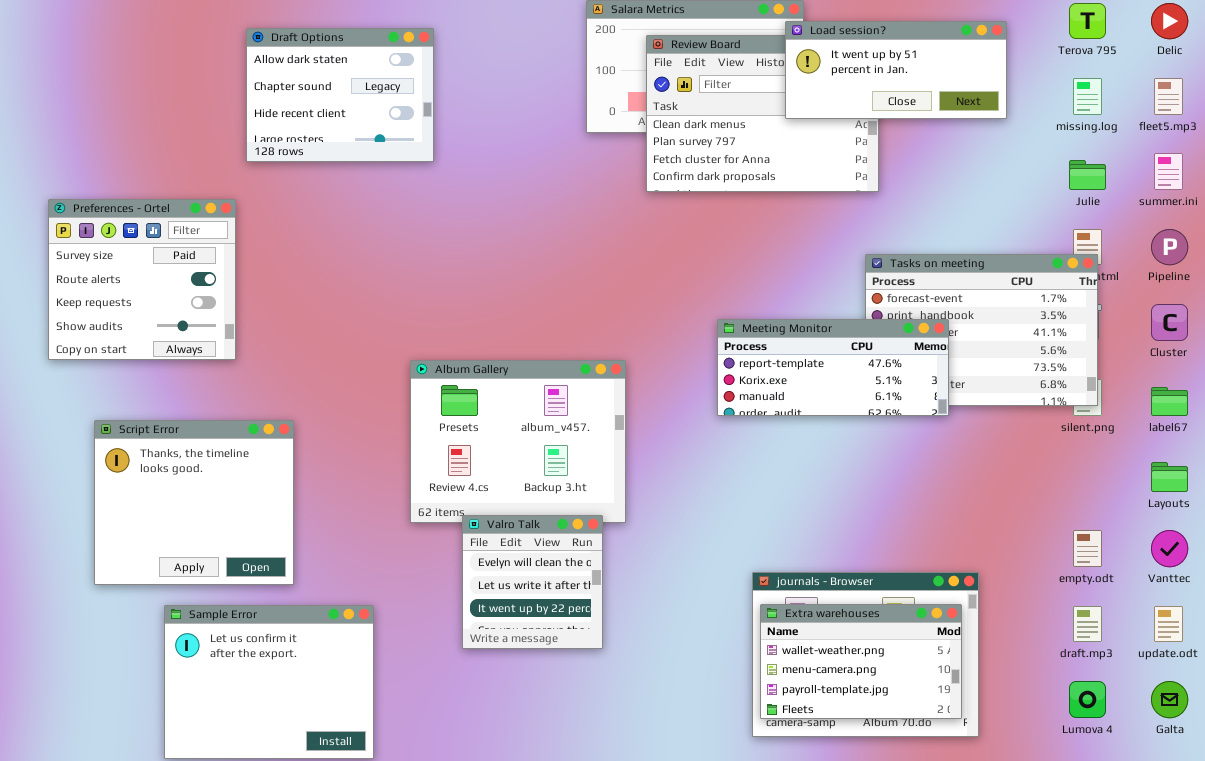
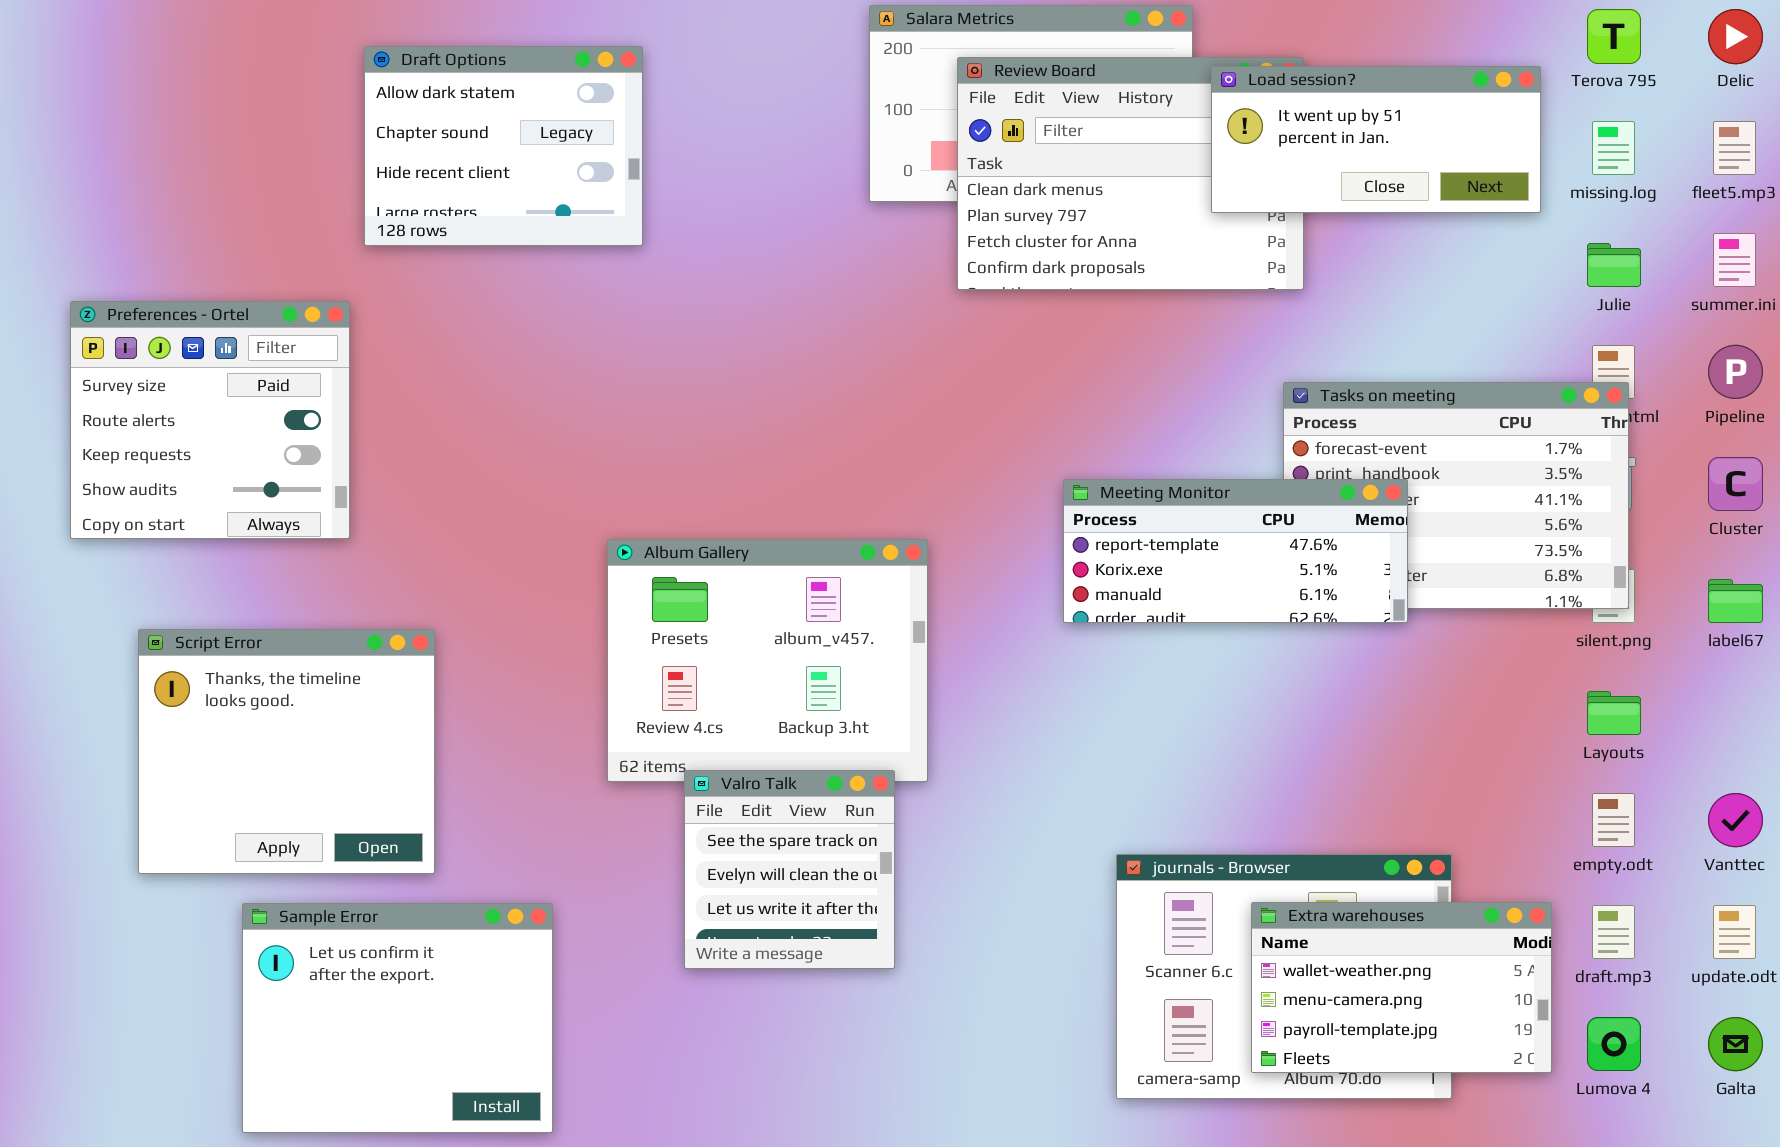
Load session?: [785,21,1007,119] -> [1211,66,1541,213], moved
Layouts: [1151,462,1188,492] -> [1587,691,1641,735], moved
Valro Talk: [462,515,603,649] -> [684,770,895,969], scrolled up 1 row
Extra warehouses: [760,604,962,719] -> [1251,902,1552,1073], moved

